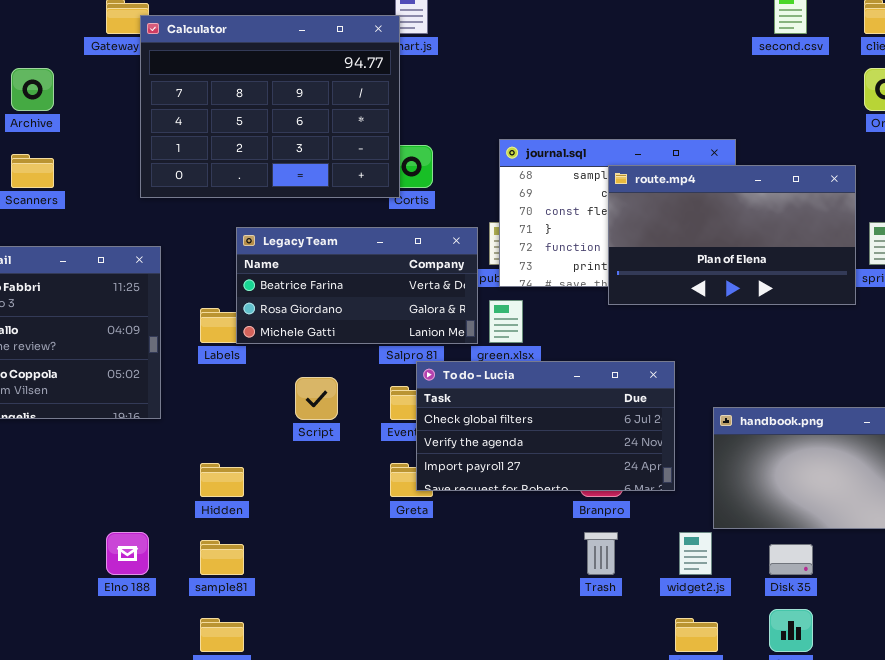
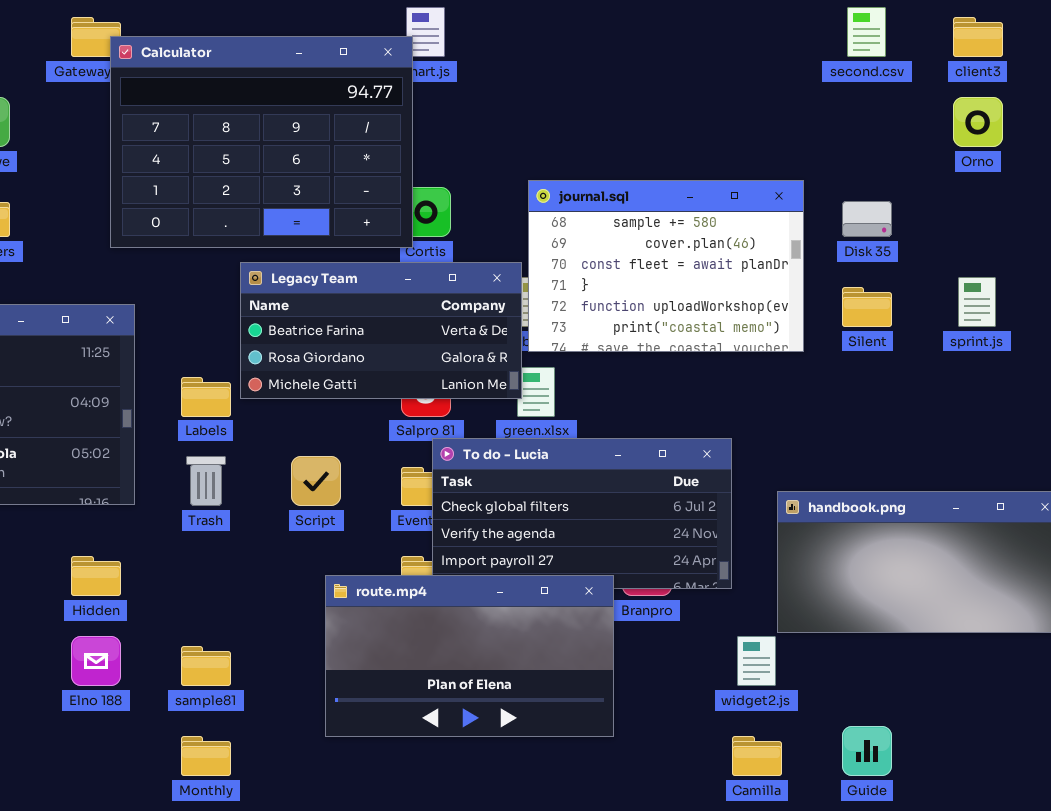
route.mp4: [608,165,856,305] -> [325,575,614,737], moved
Legacy Team: [236,227,478,344] -> [240,262,522,399], moved
Hidden: [200,463,244,497] -> [71,556,121,596], moved
Trash: [584,532,618,575] -> [186,456,226,506], moved
Disk 35: [769,544,813,575] -> [842,201,892,237], moved

